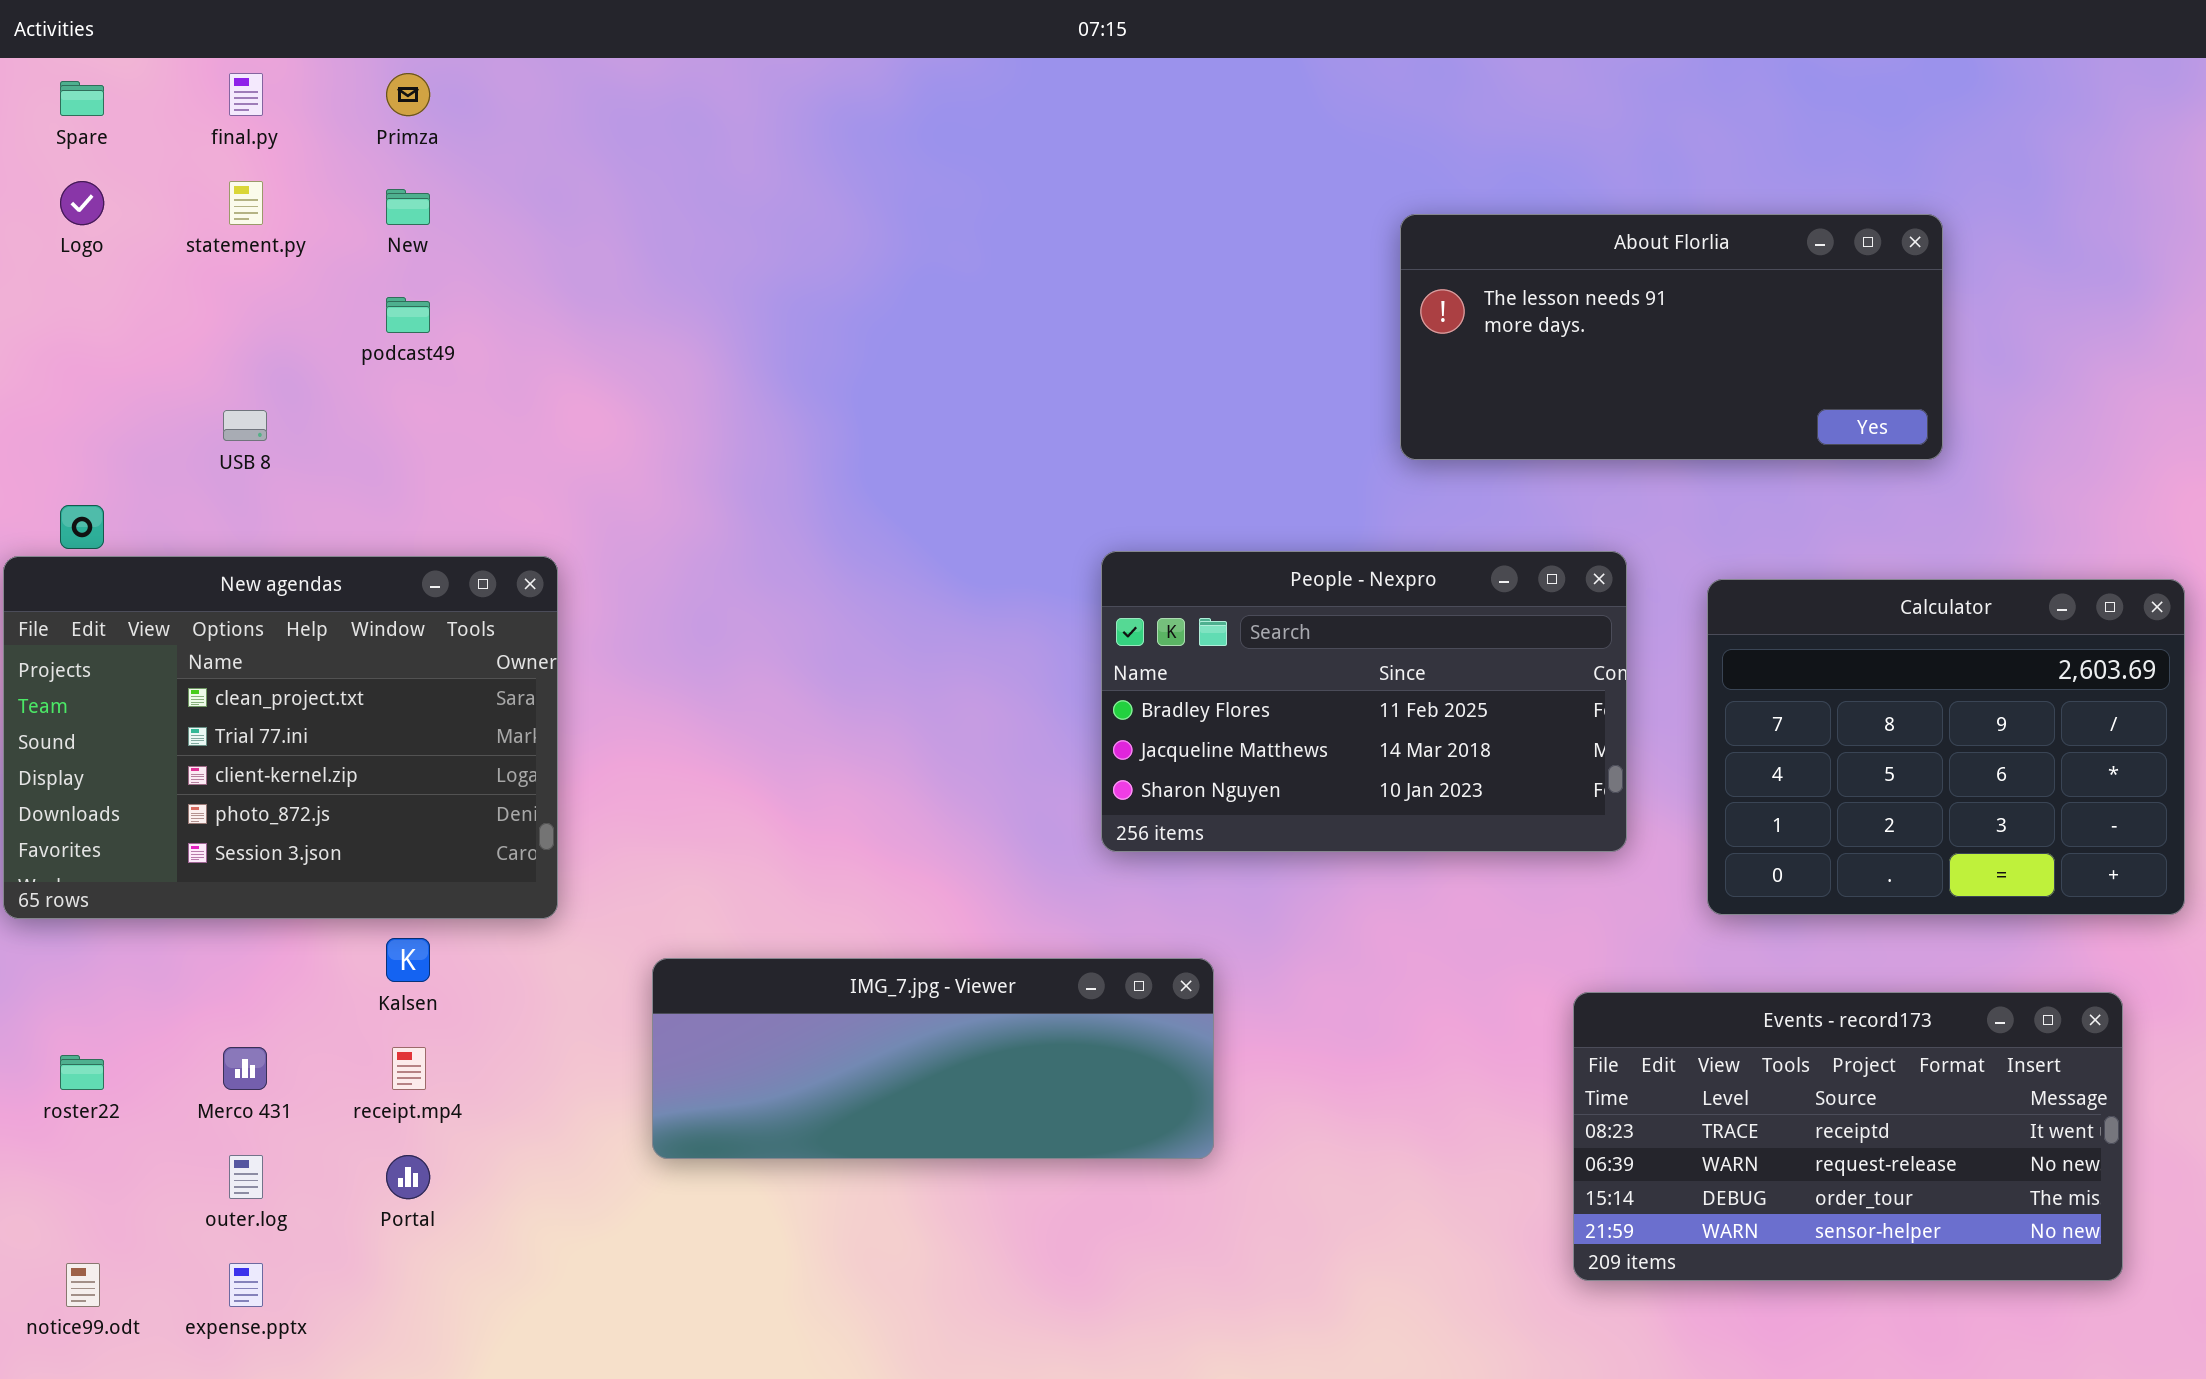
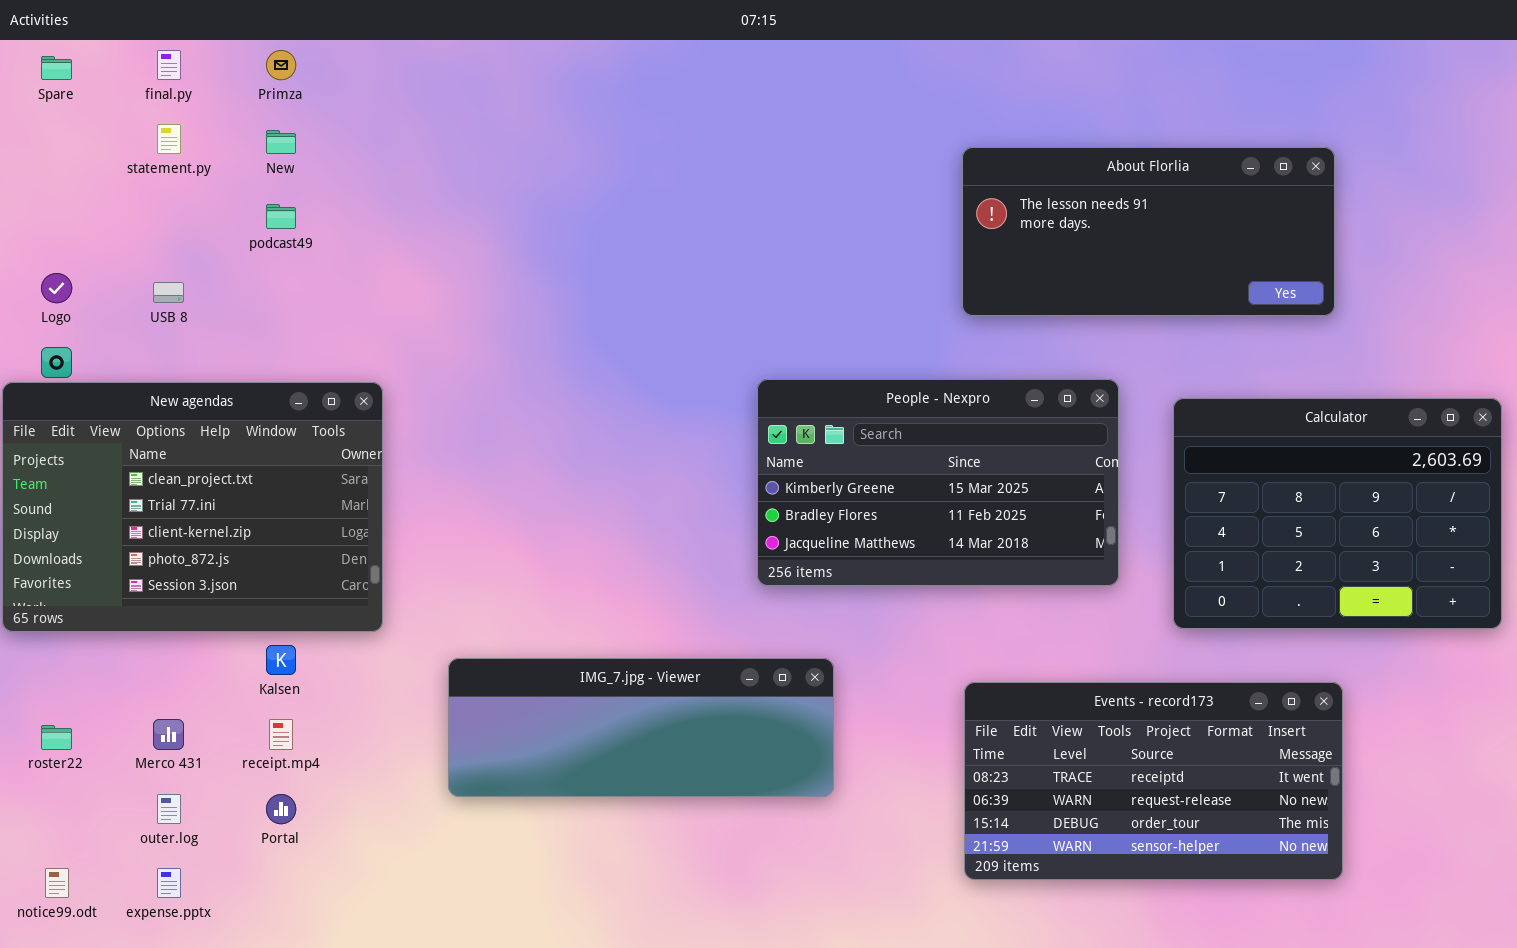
Logo: [60,181,104,225] -> [41,273,72,303], moved
People - Nexpro: [1101,551,1627,852] -> [757,379,1119,586], scrolled up 1 row
Events - record173: [1573,992,2123,1281] -> [964,682,1343,880], moved

